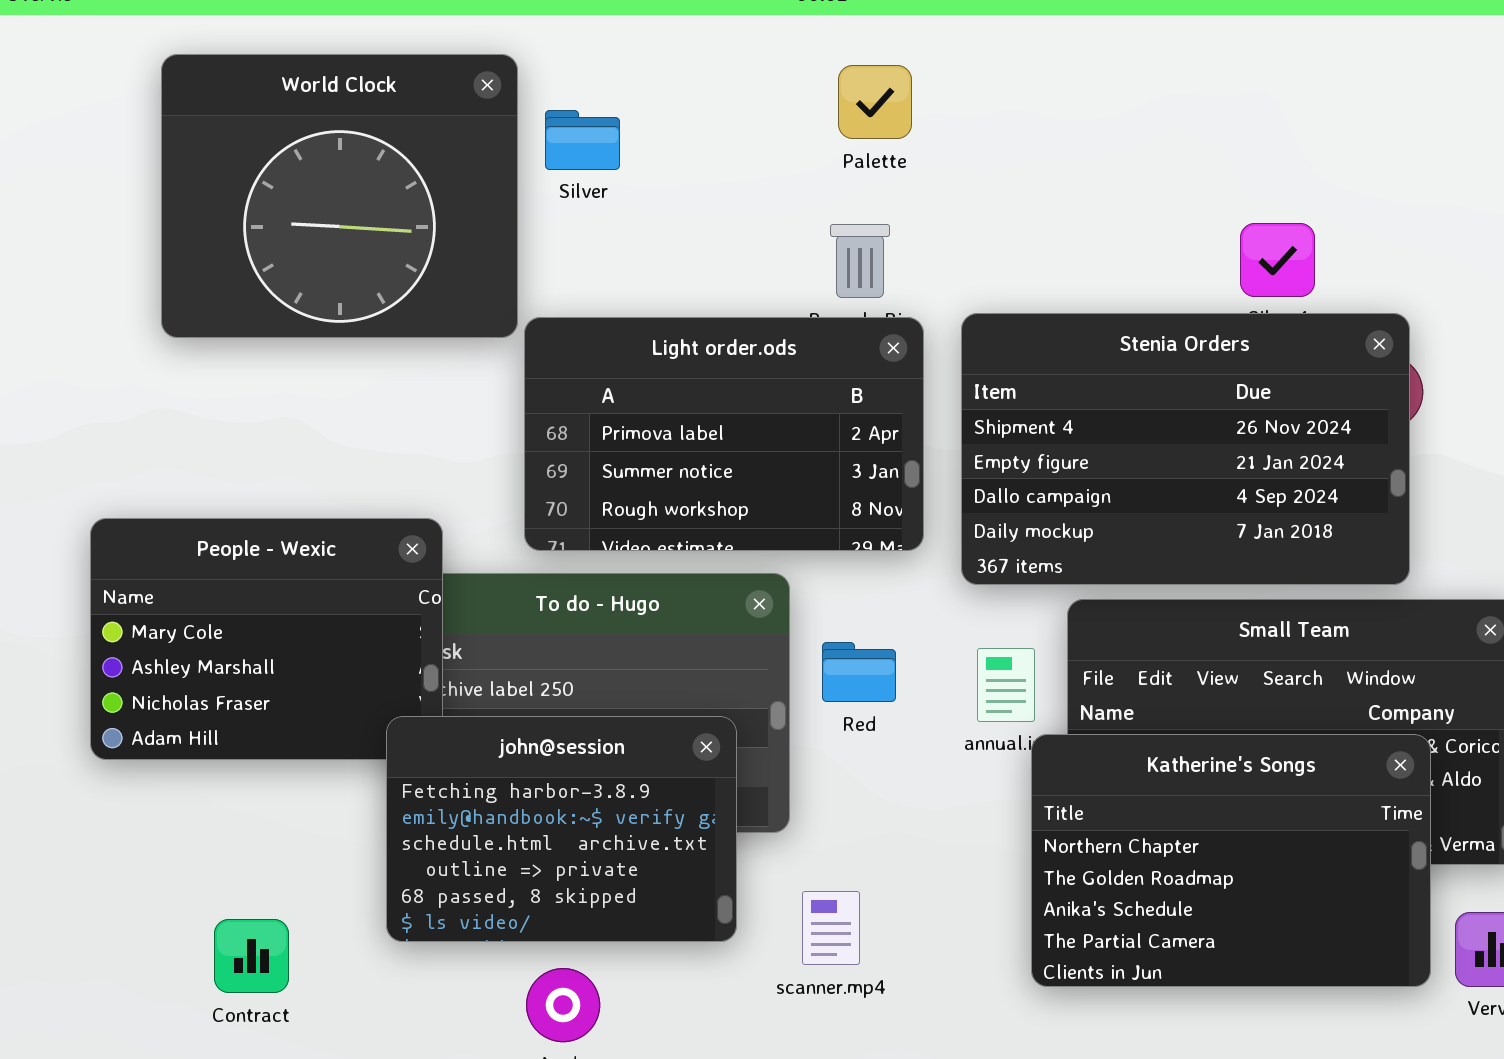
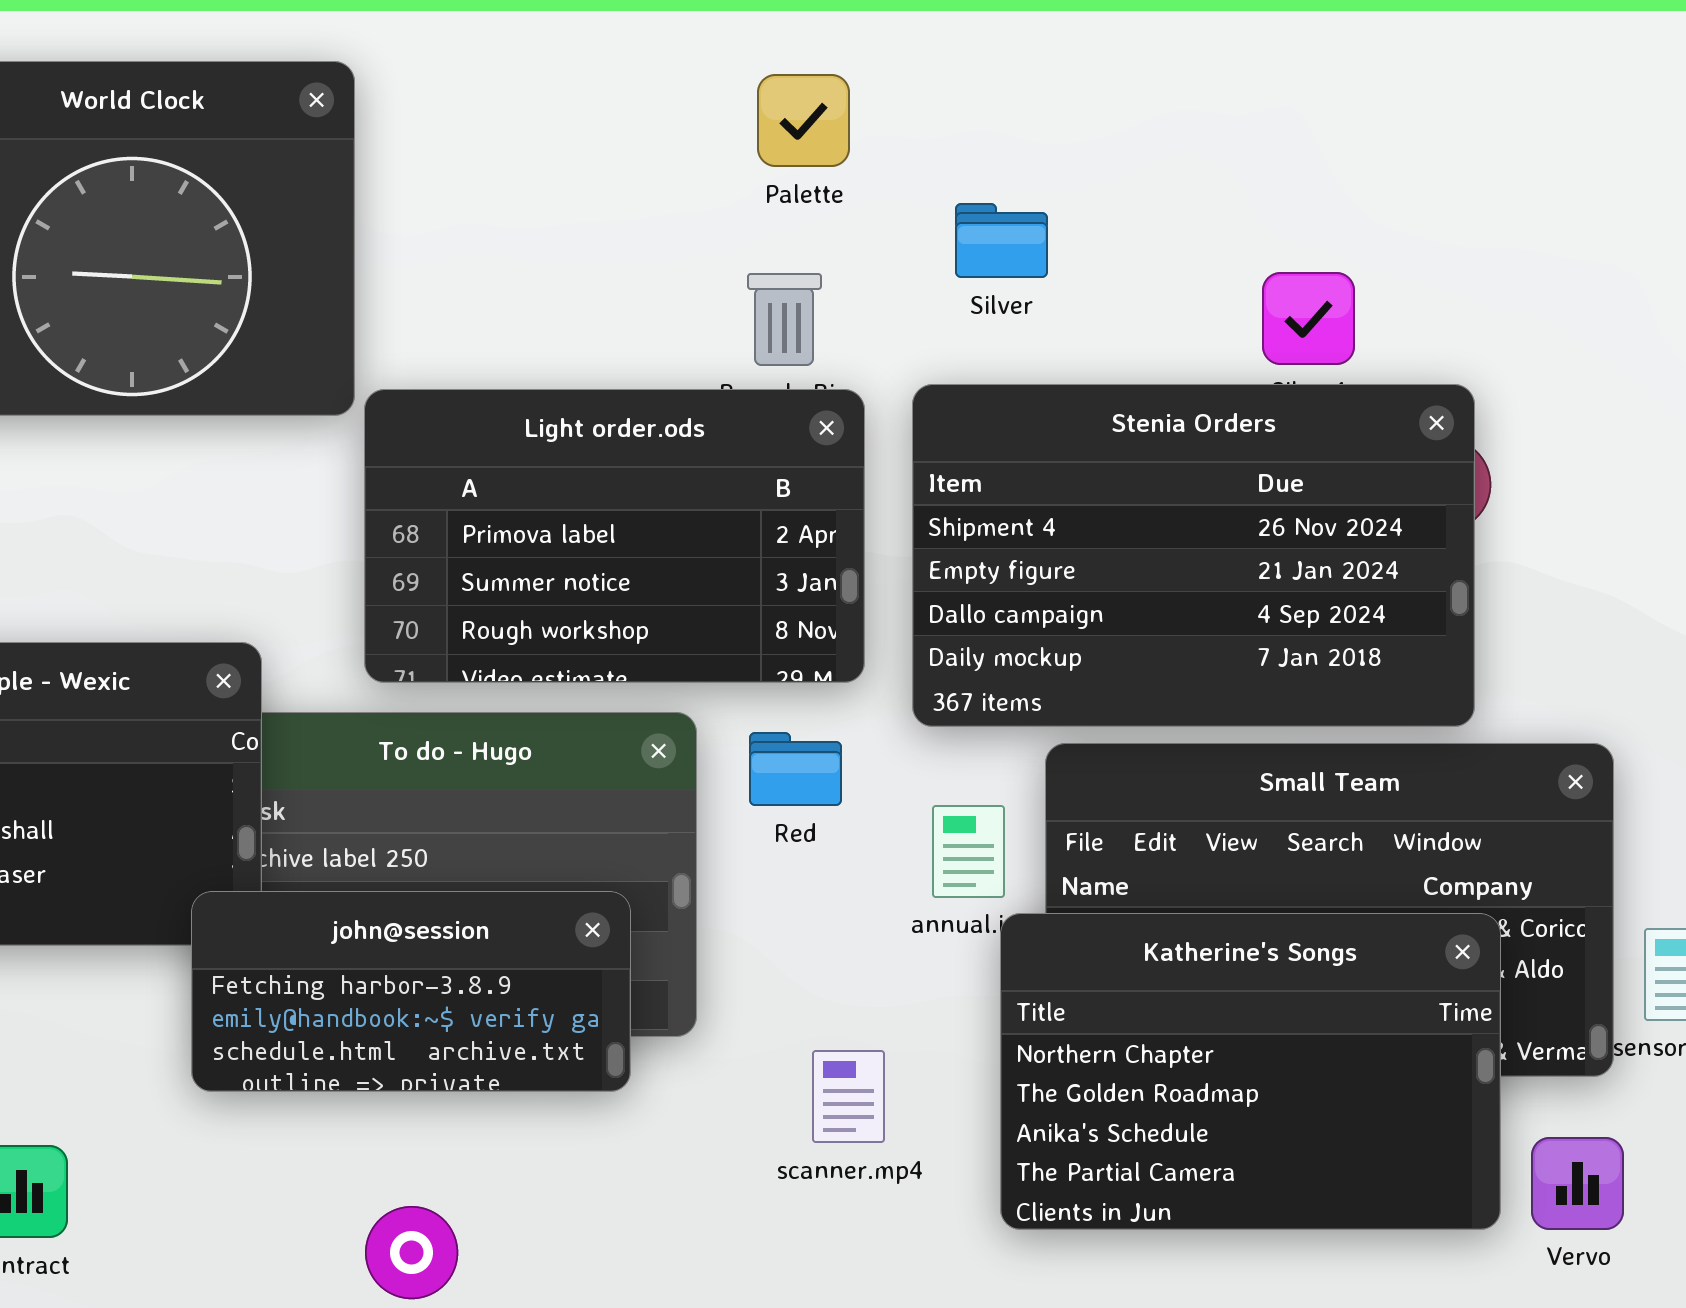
Silver: [545,110,620,170] -> [955,203,1048,278], moved
Red: [822,642,896,702] -> [749,732,842,806], moved
john@session: [386,716,737,942] -> [191,891,631,1092], resized
scanner.mp4: [802,891,860,965] -> [812,1050,885,1143], moved

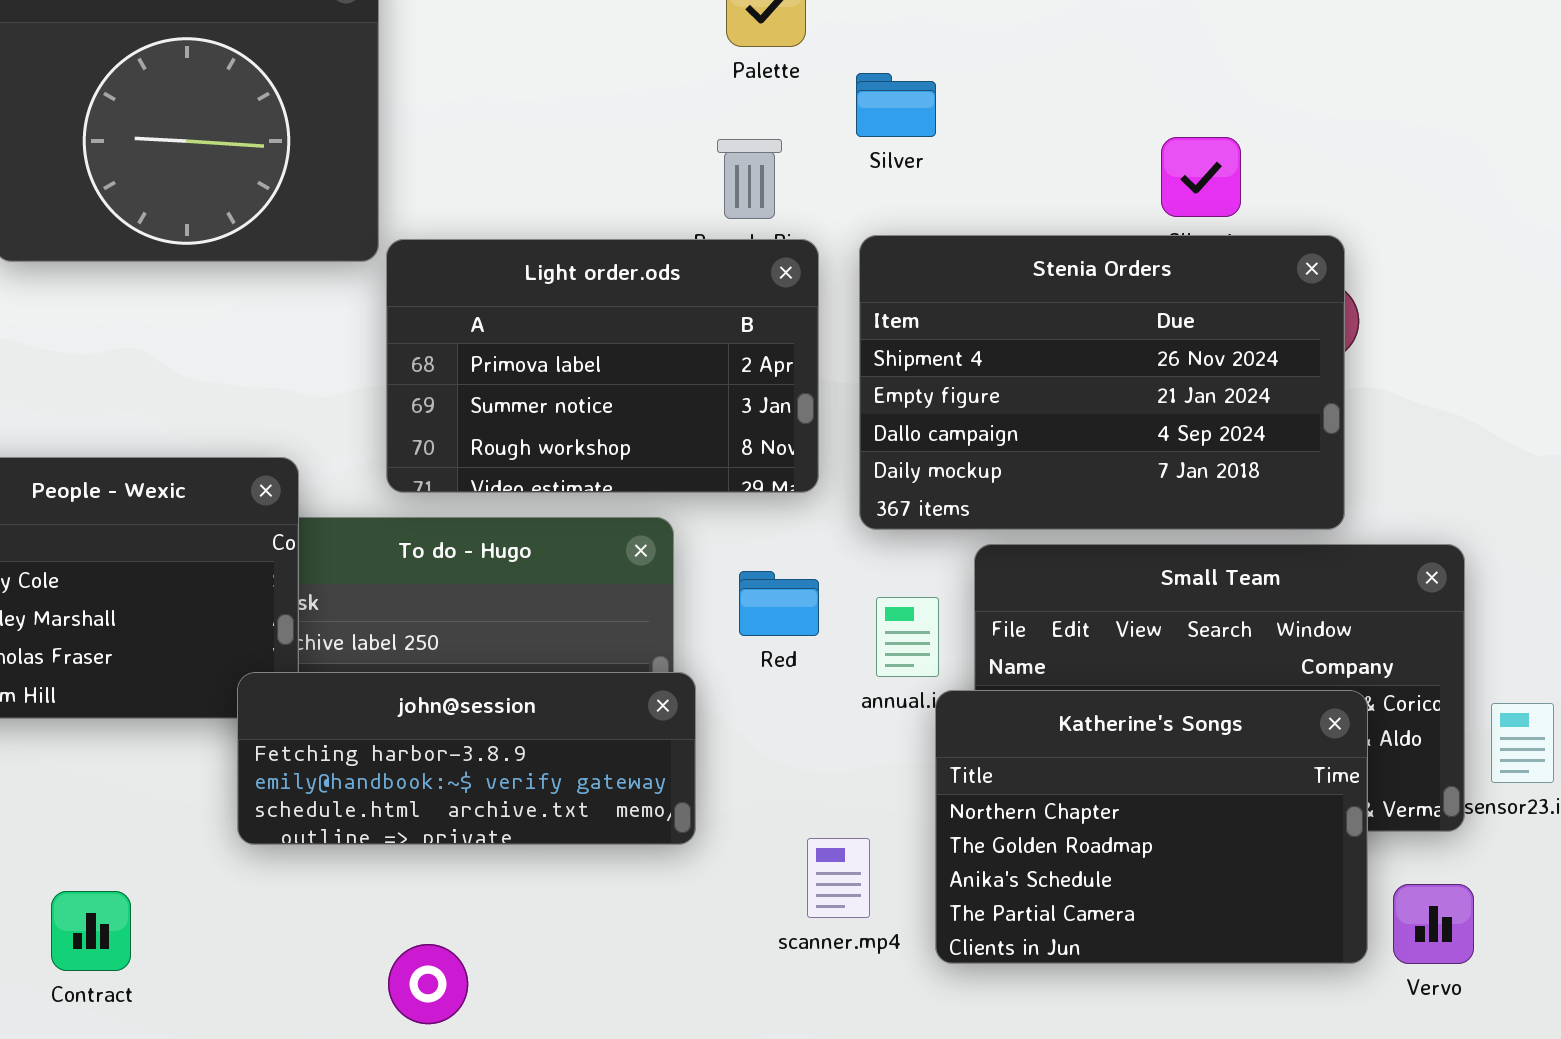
Silver: [955,203,1048,278] -> [856,73,936,137], moved
Red: [749,732,842,806] -> [739,571,819,636], moved
john@session: [191,891,631,1092] -> [237,672,696,845], resized
scanner.mp4: [812,1050,885,1143] -> [807,838,870,918], moved

